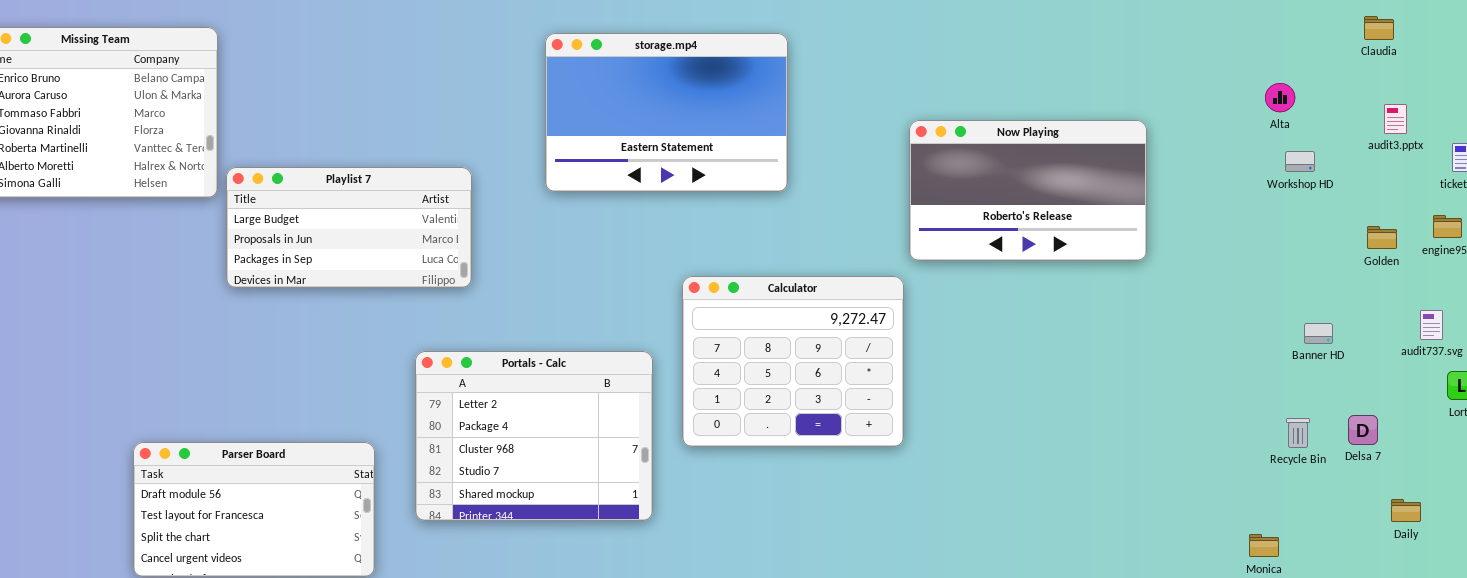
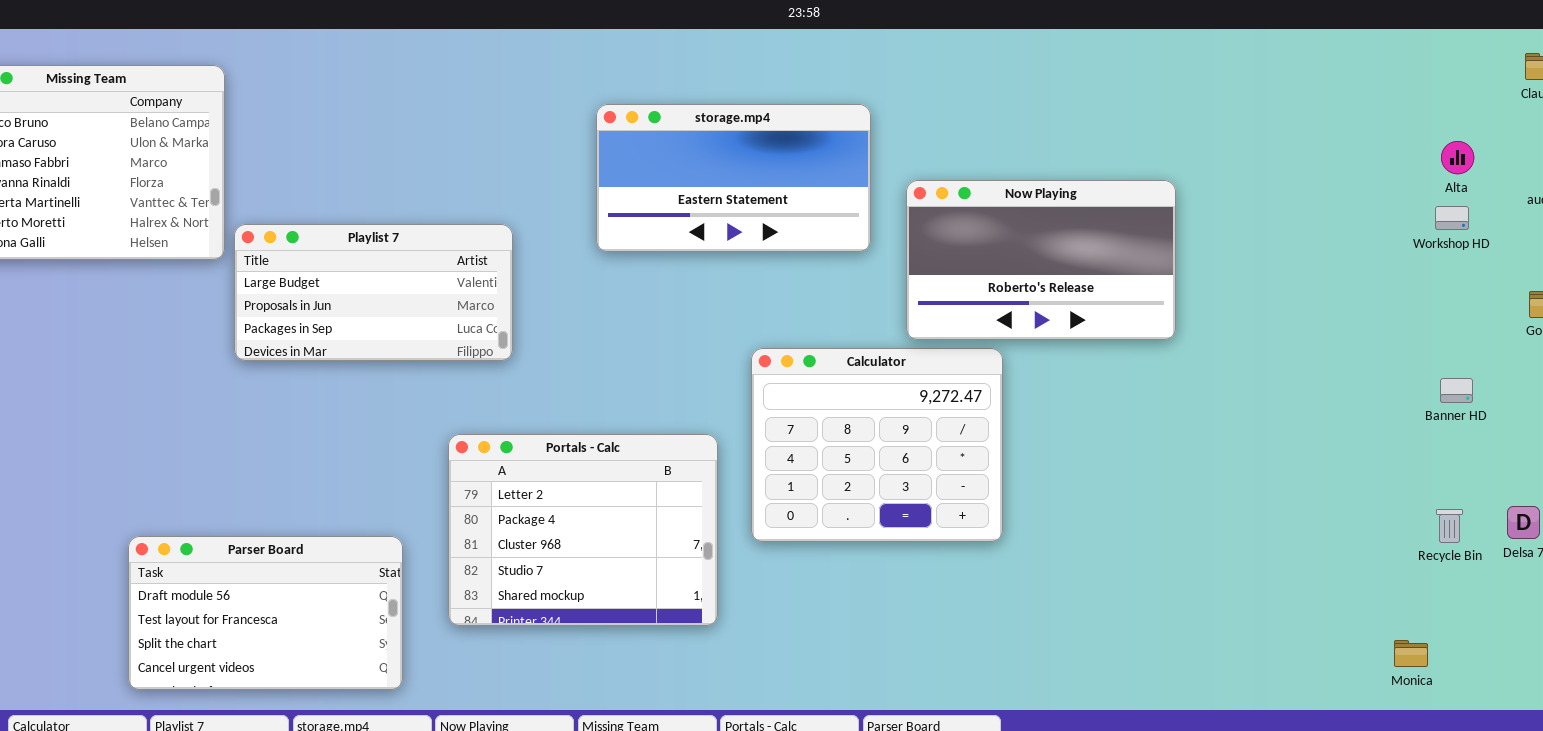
storage.mp4: [545,33,788,192] -> [596,104,871,252], resized
Alta: [1265,83,1295,112] -> [1441,141,1474,174], moved
Now Playing: [909,120,1147,261] -> [906,180,1176,340], moved
Banner HD: [1304,323,1333,344] -> [1440,378,1473,403], moved

